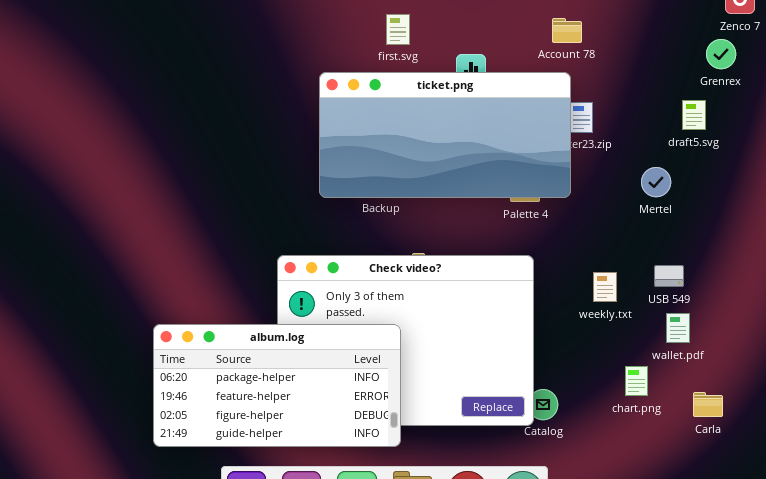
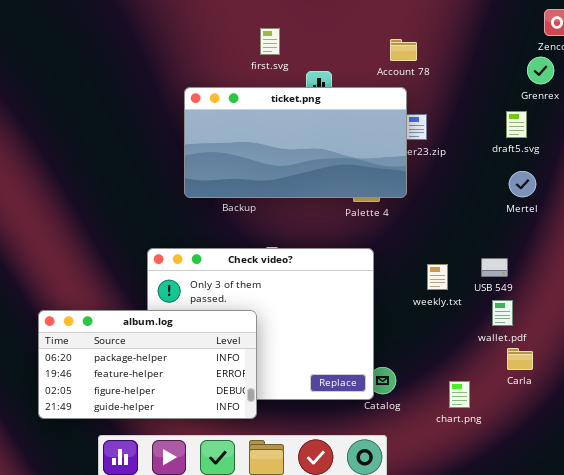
first.svg: [386,14,410,45] -> [260,28,280,55], moved
Mertel: [641,167,671,197] -> [509,171,536,197], moved
chart.png: [625,366,648,396] -> [449,381,470,408], moved
Carla: [693,392,723,417] -> [507,348,533,370], moved

